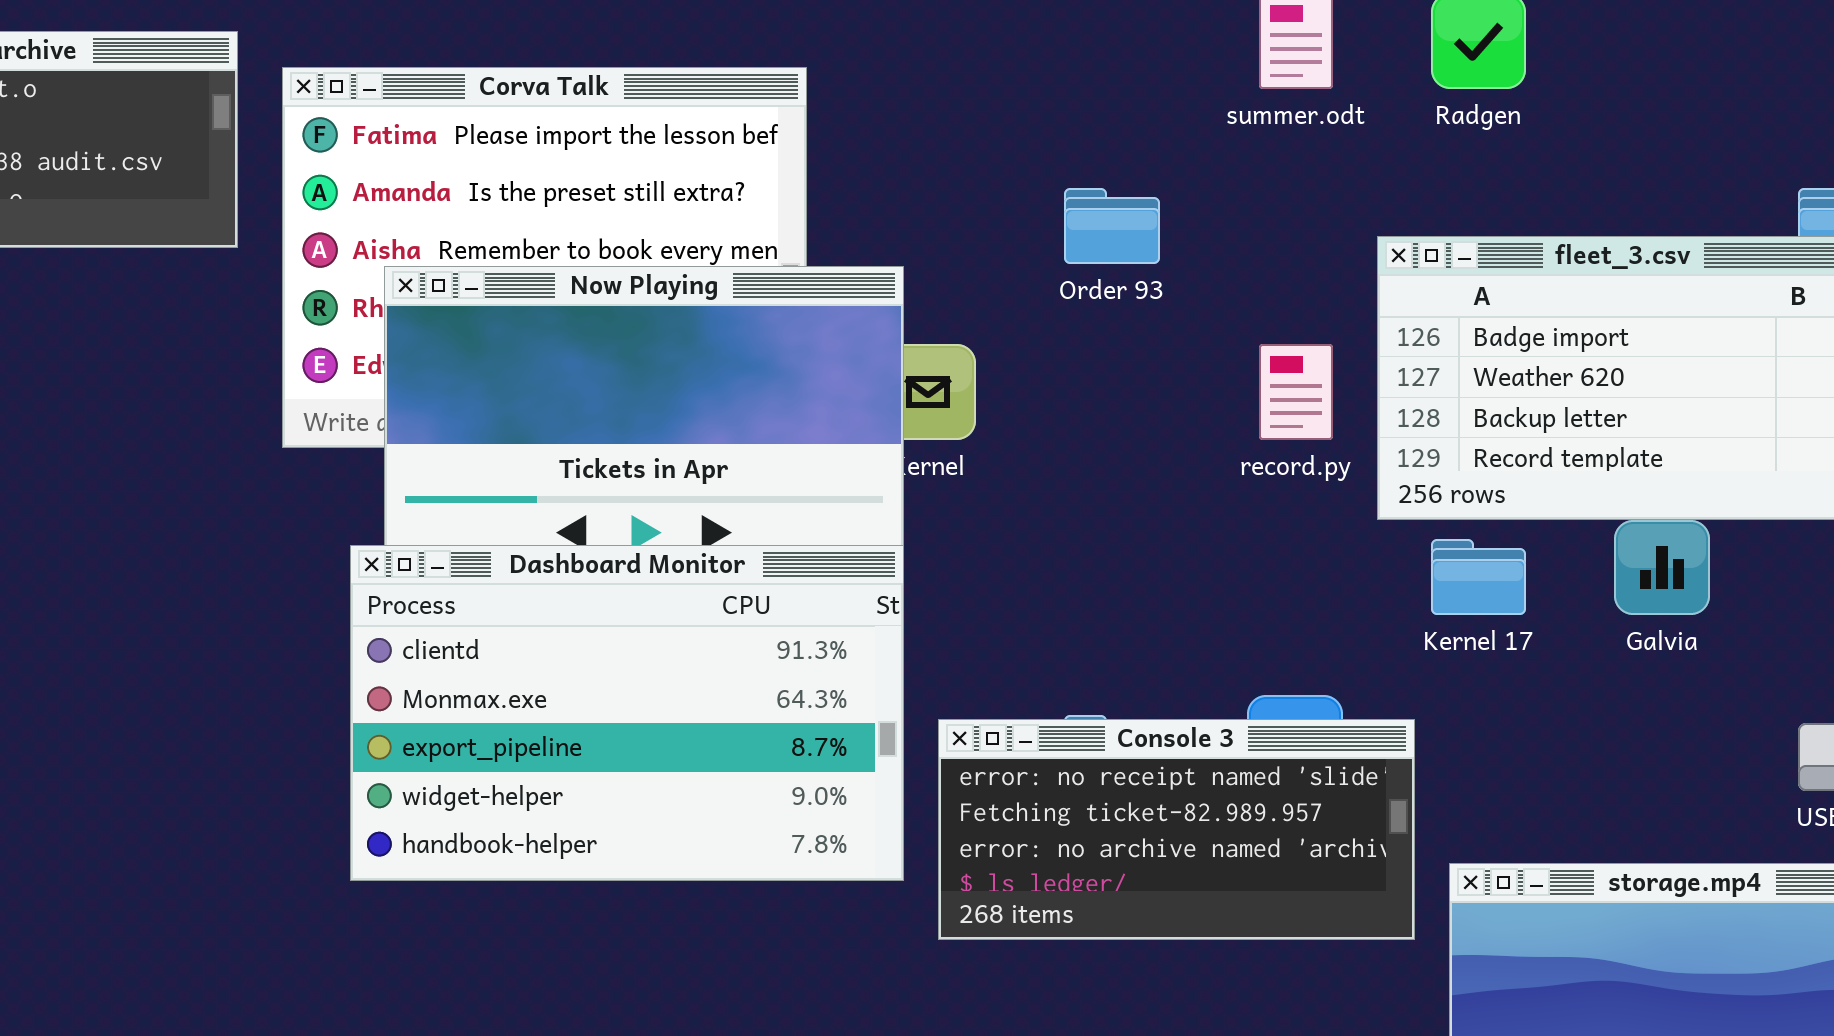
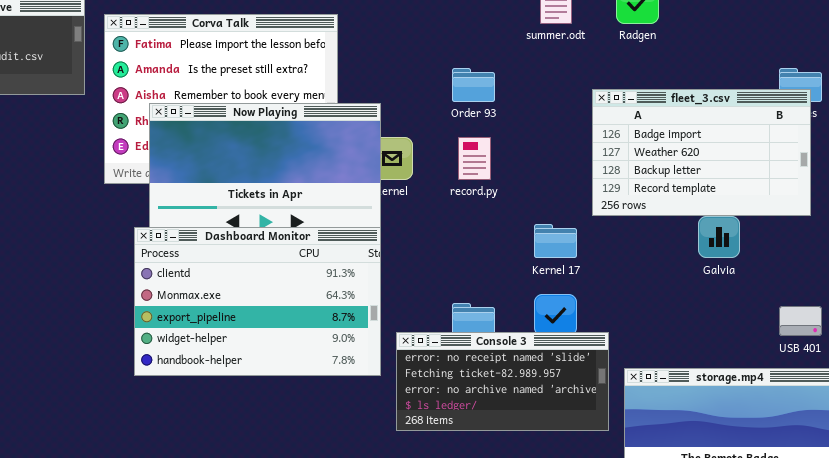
record.py: [1259,344,1333,440] -> [458,137,491,180], moved
Kernel 17: [1431,539,1526,615] -> [534,224,577,258], moved
Console 3: [938,719,1415,940] -> [396,332,609,431], moved

